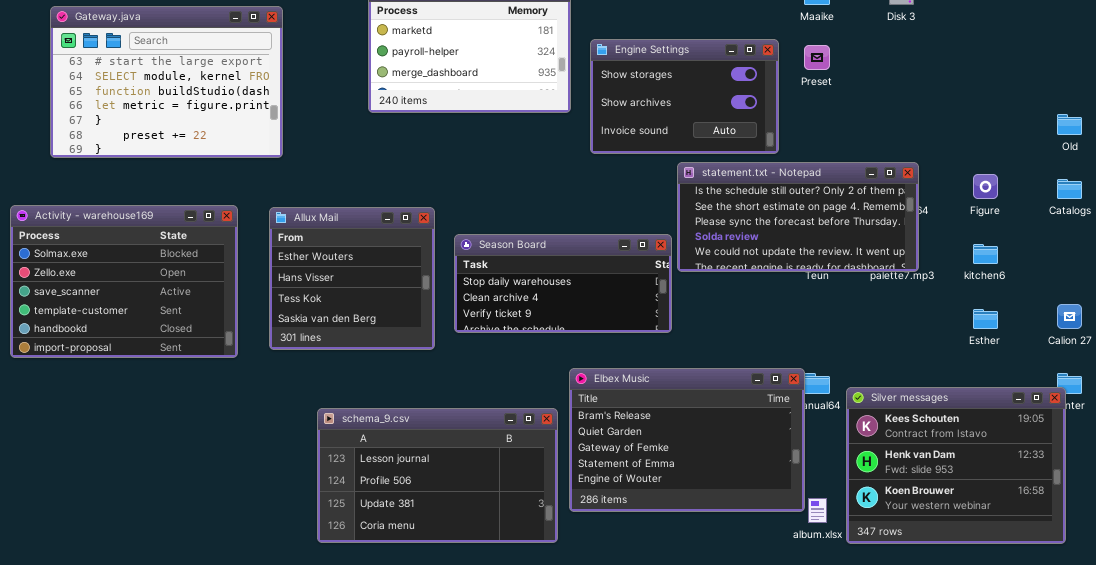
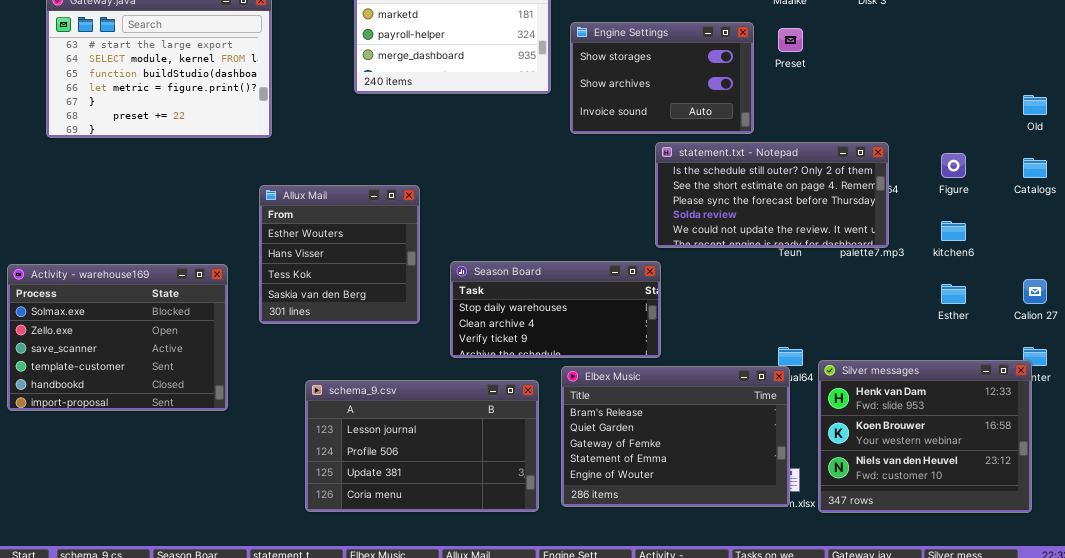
Activity - warehouse169: [10,205,238,358] -> [7,264,228,411], moved
Season Board: [454,234,672,333] -> [450,261,661,358], moved
Elbex Music: [569,368,805,512] -> [561,366,790,507], moved
Silver messages: [846,387,1066,544] -> [818,360,1032,513], scrolled down 1 row

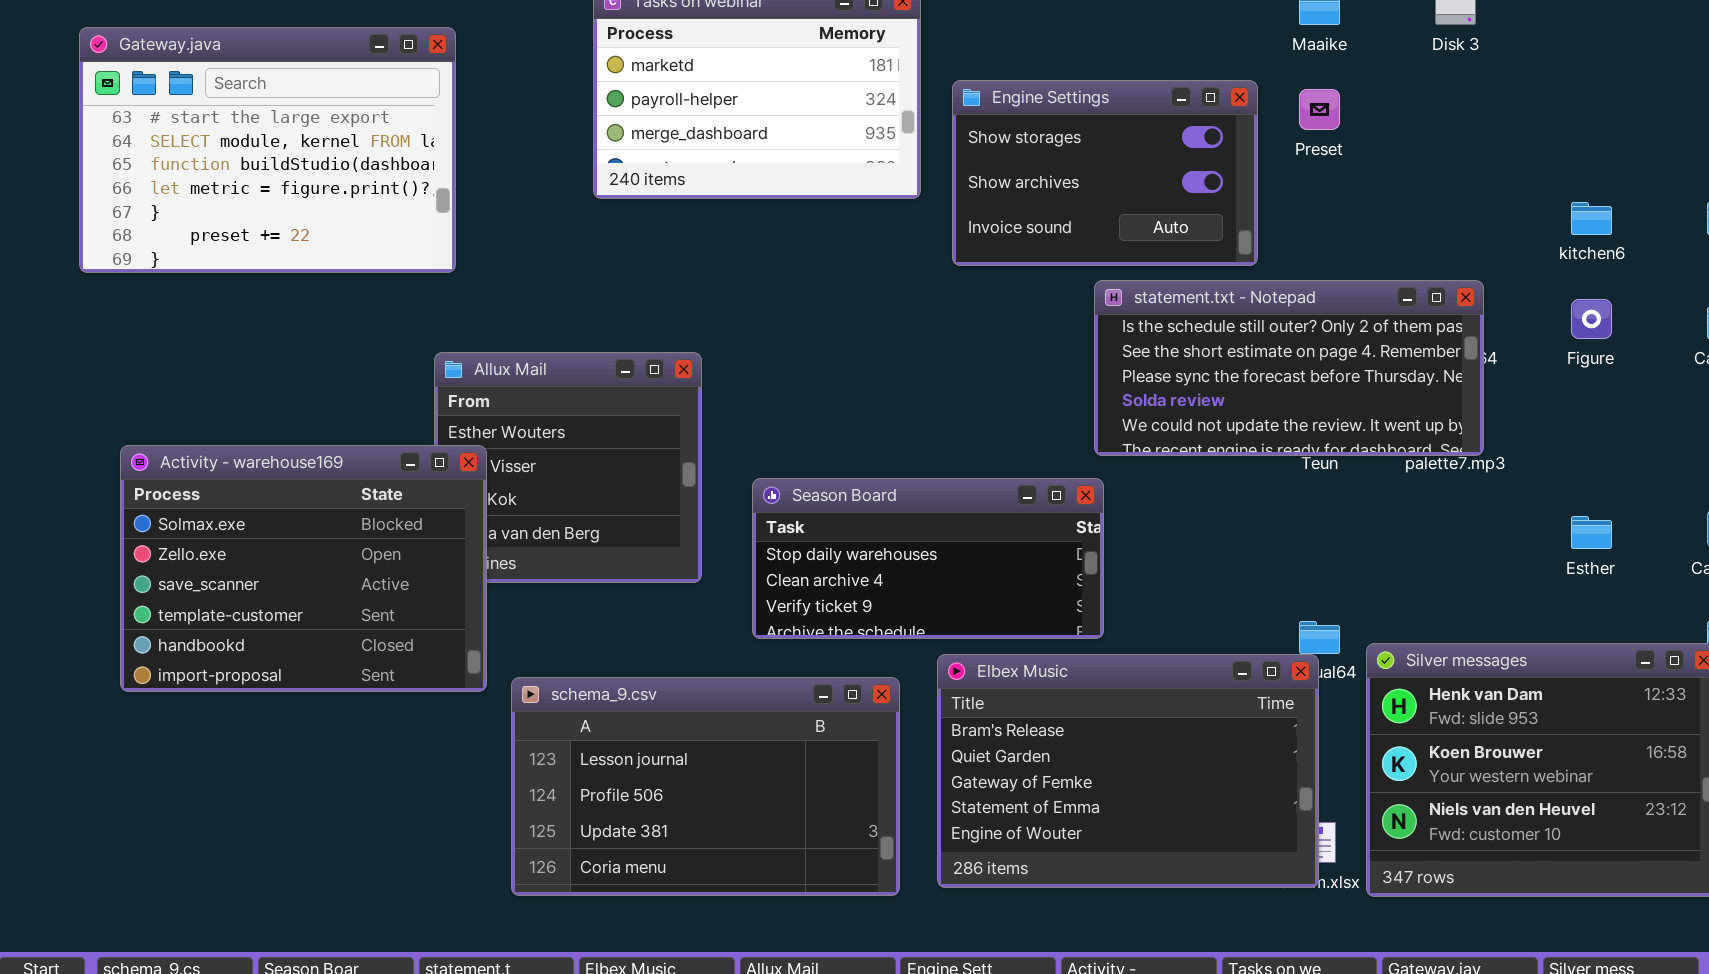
kitchen6: [941,221,966,241] -> [1571,202,1612,235], moved
Activity - warehouse169: [7,264,228,411] -> [120,445,487,692], moved

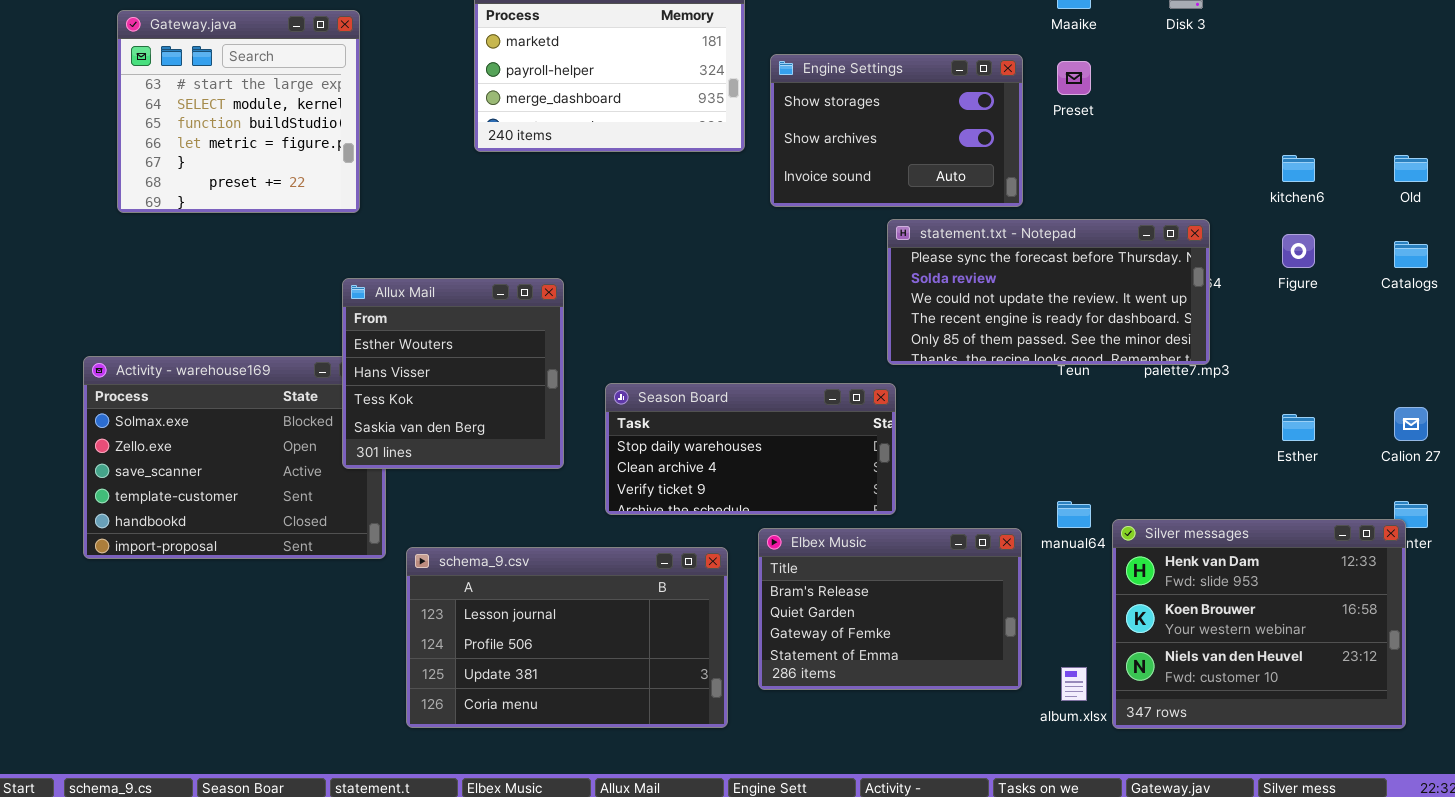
Gateway.java: [79,27,456,273] -> [117,10,360,213], resized
statement.txt - Notepad: [1094,280,1484,456] -> [887,219,1210,365], scrolled down 2 rows
Allux Mail: [434,352,702,583] -> [342,278,564,469], raised
Elbex Music: [937,654,1319,888] -> [758,528,1022,690], resized

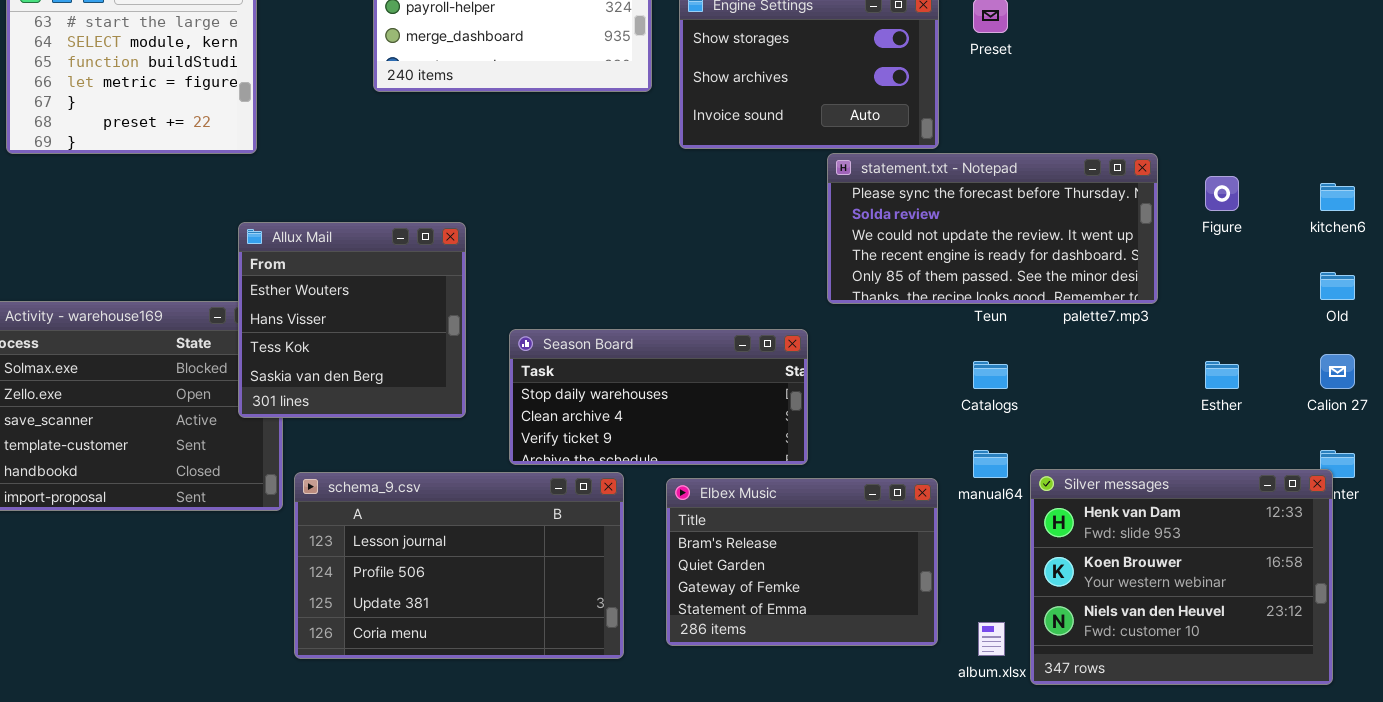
kitchen6: [1282,155,1315,182] -> [1320,183,1355,211], moved
Old: [1394,155,1428,182] -> [1320,272,1355,300], moved
statement.txt - Notepad: [887,219,1210,365] -> [827,153,1158,304], moved
Catalogs: [1394,241,1428,268] -> [973,361,1008,389], moved
schema_9.csv: [406,547,728,728] -> [294,472,624,659], moved

